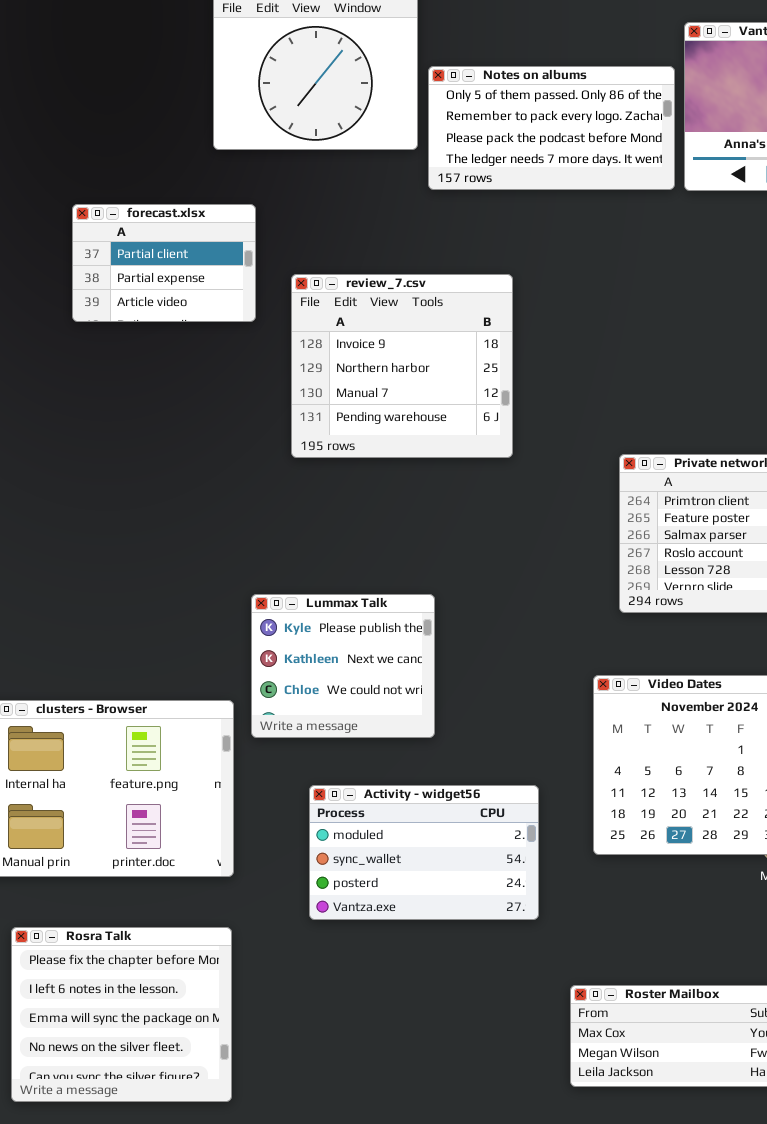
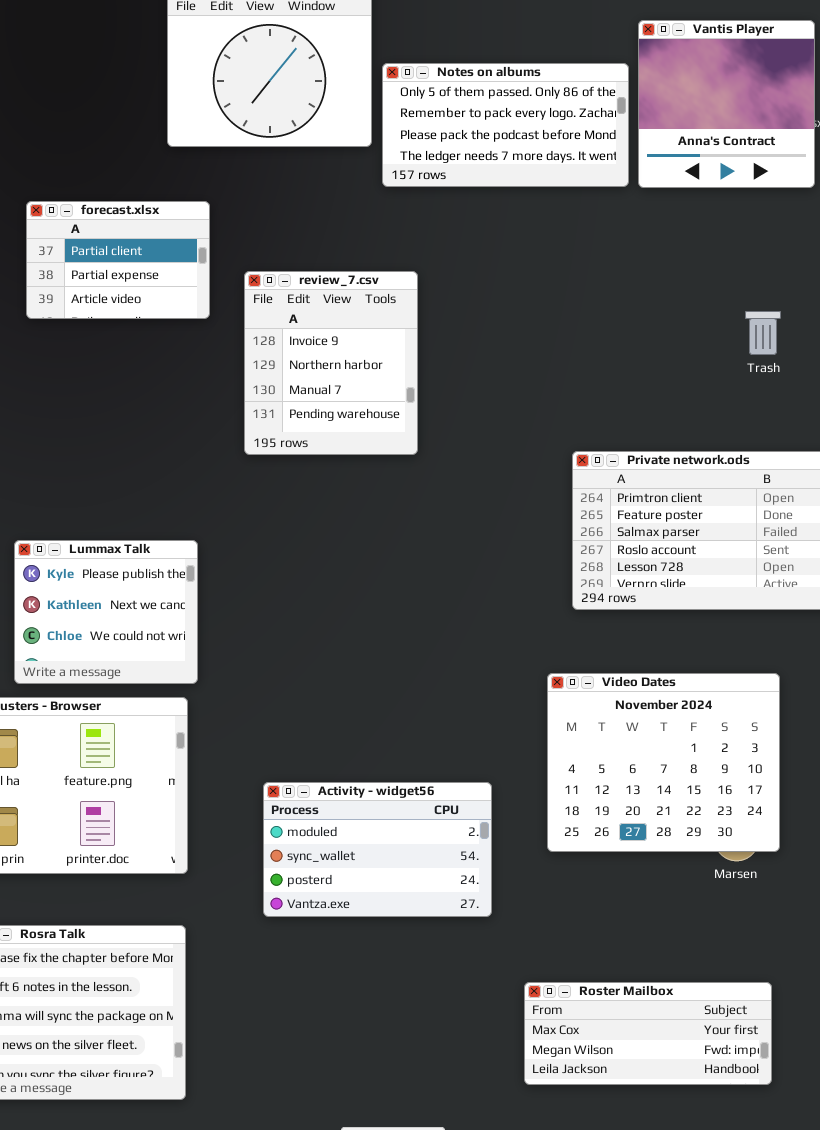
review_7.csv: [291,274,513,458] -> [244,271,418,455], resized
Lummax Talk: [251,594,435,738] -> [14,540,198,684], moved

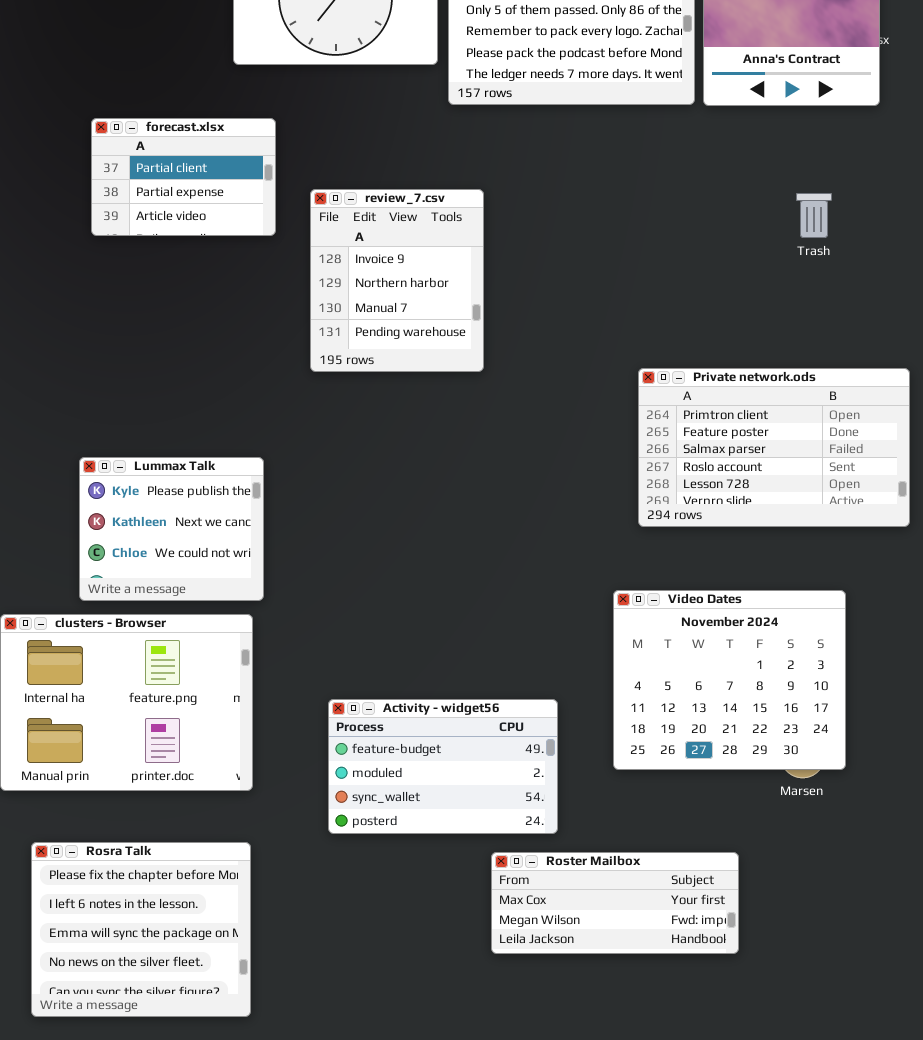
Trash: [745,311,781,355] -> [796,193,832,238], moved
Activity - widget56: [263,782,492,917] -> [328,699,558,834], scrolled up 1 row
Roster Mailbox: [524,982,772,1085] -> [491,852,739,954], moved

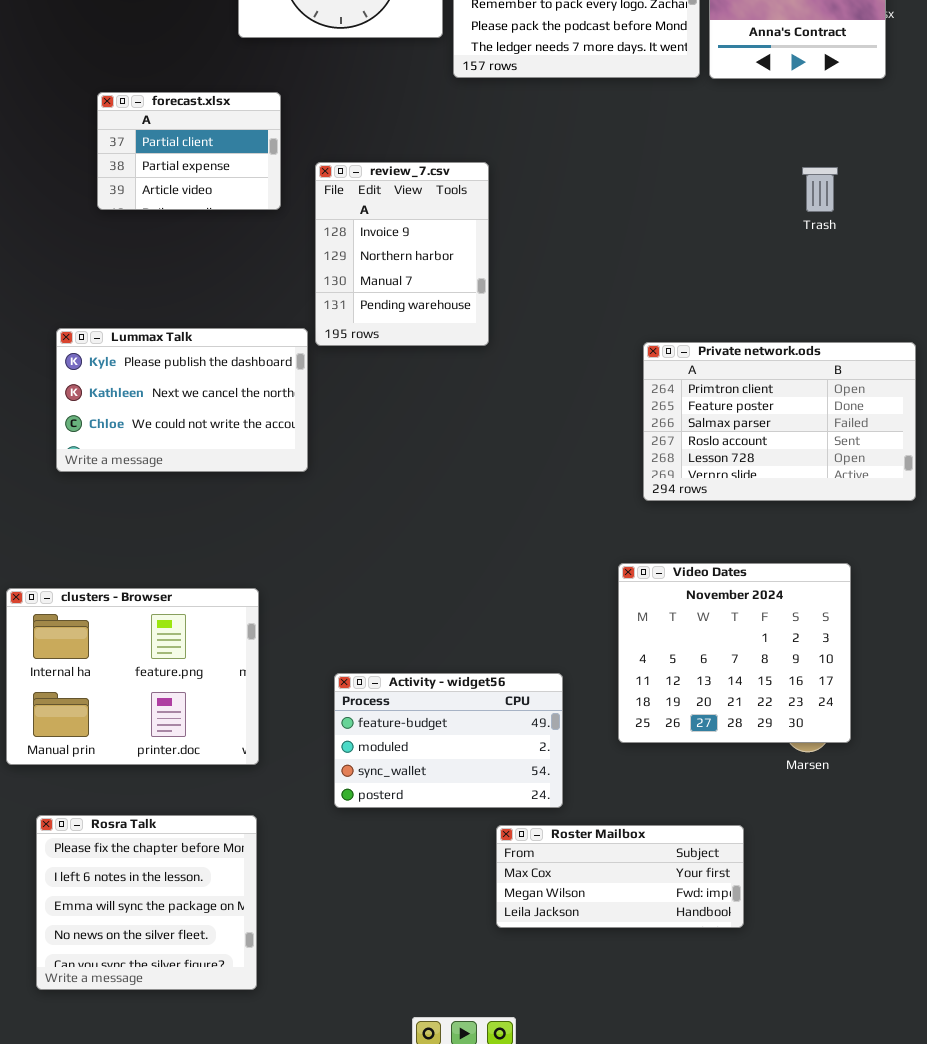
Lummax Talk: [79,457,264,601] -> [56,328,308,472], moved, resized

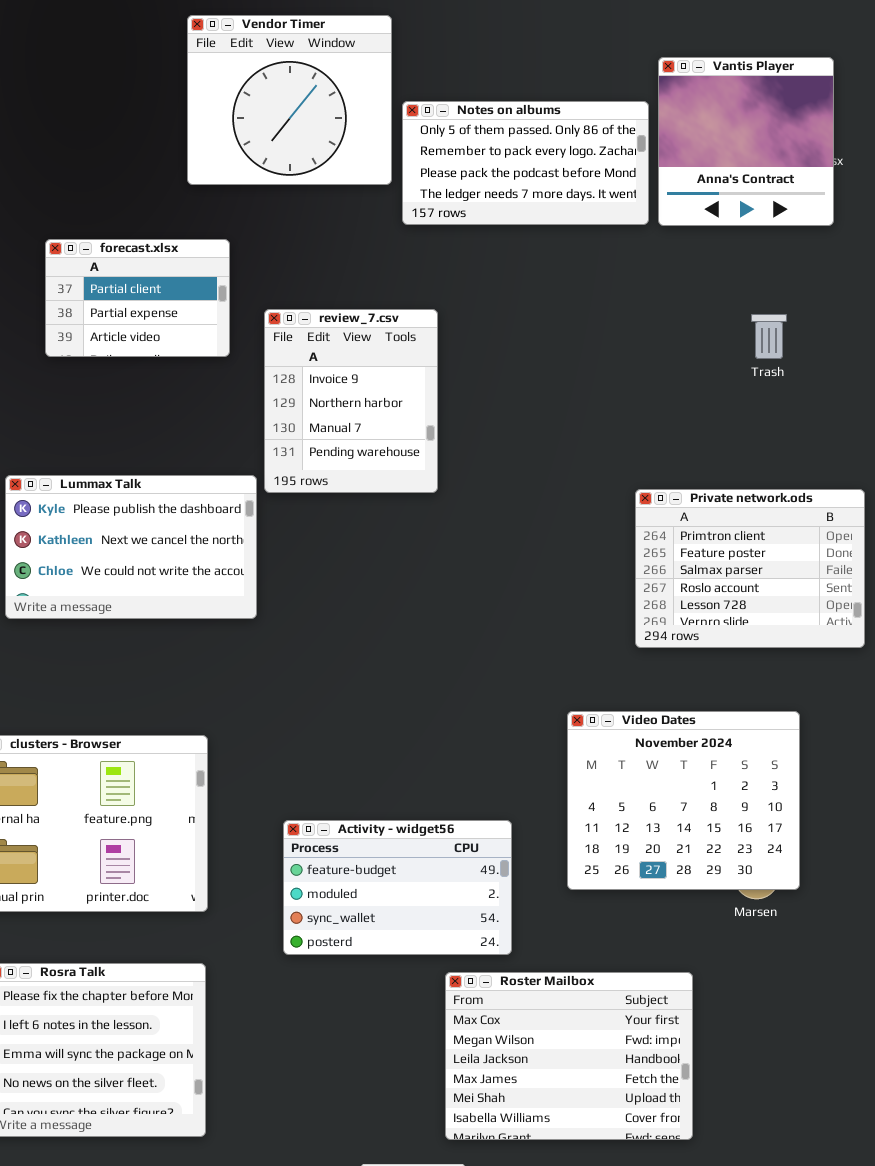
Private network.ods: [643,342,916,501] -> [635,489,865,648], resized
Roster Mailbox: [496,825,744,928] -> [445,972,693,1140], resized

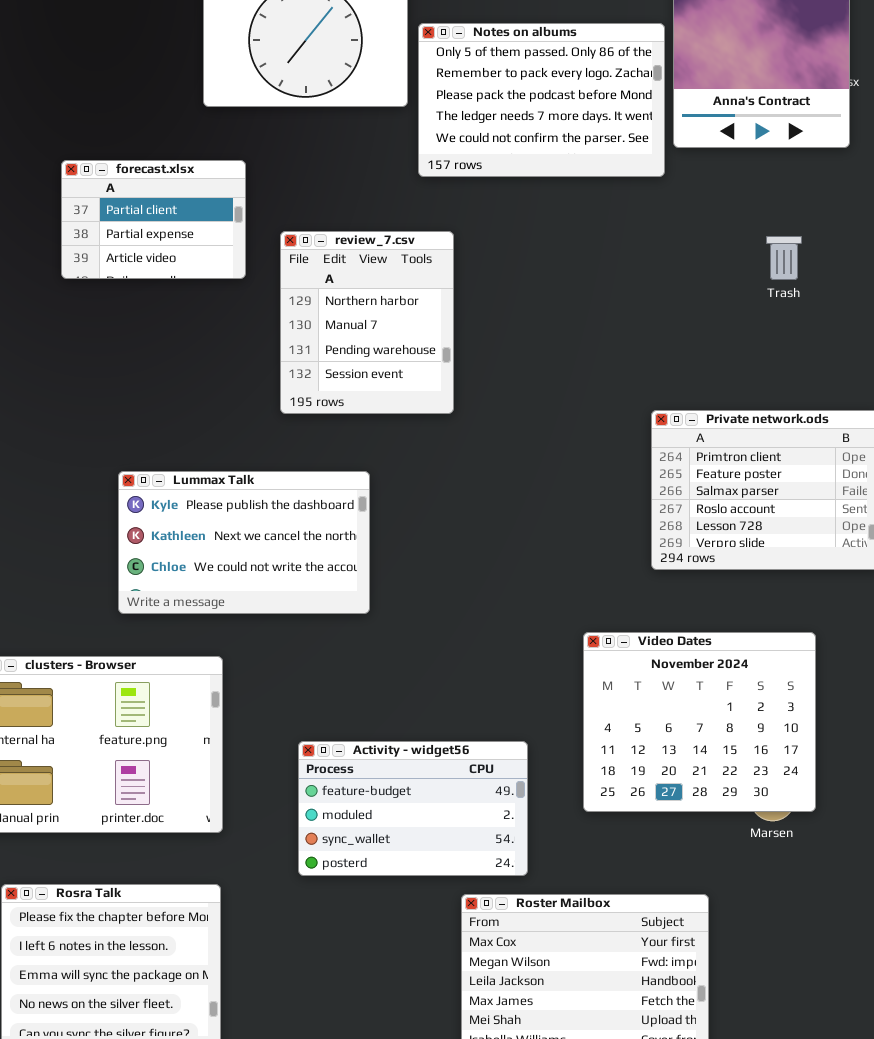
Notes on albums: [402,101,649,225] -> [418,23,665,177], resized
review_7.csv: [264,309,438,493] -> [280,231,454,414], scrolled down 1 row
Lummax Talk: [5,475,257,619] -> [118,471,370,614], moved

